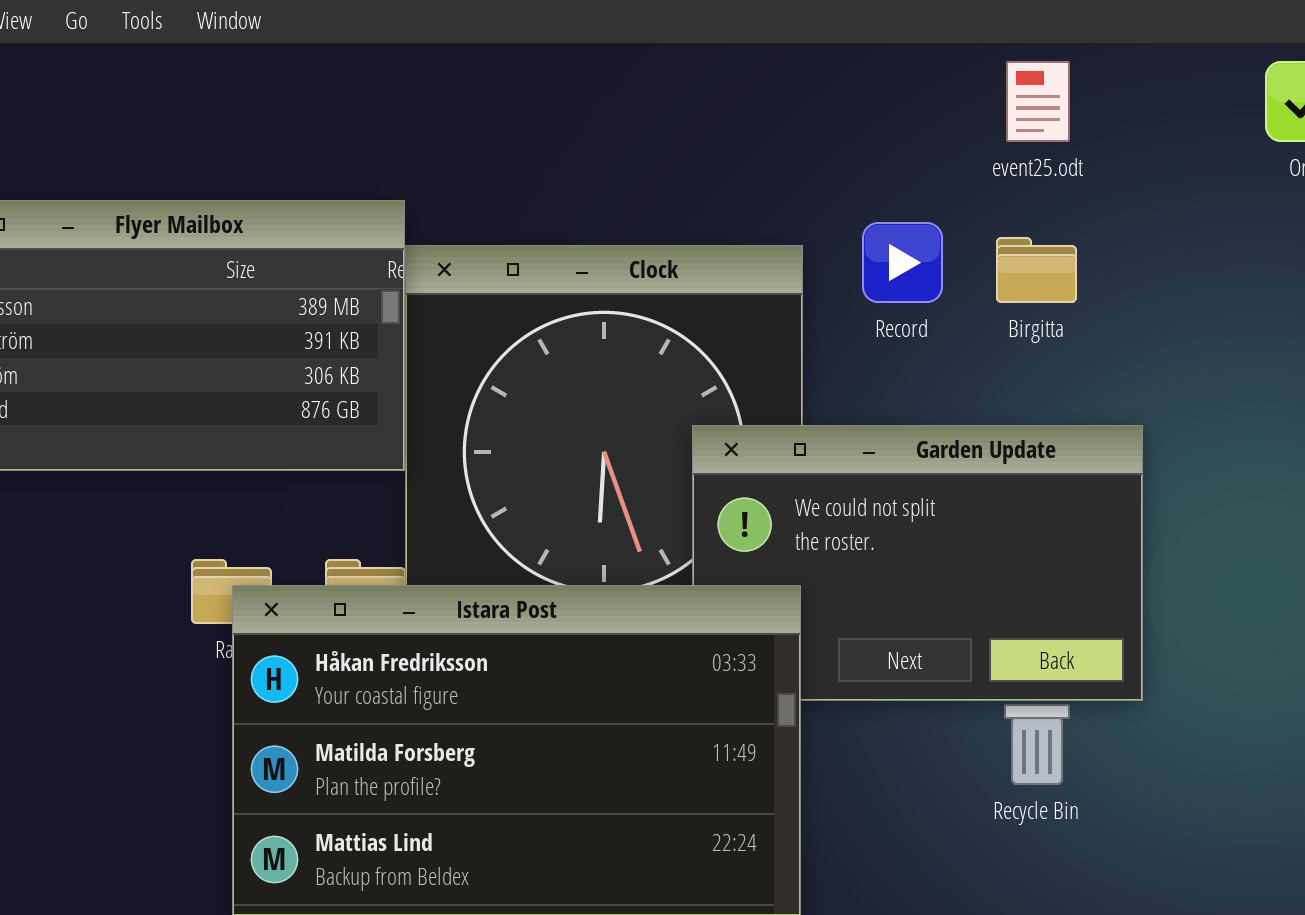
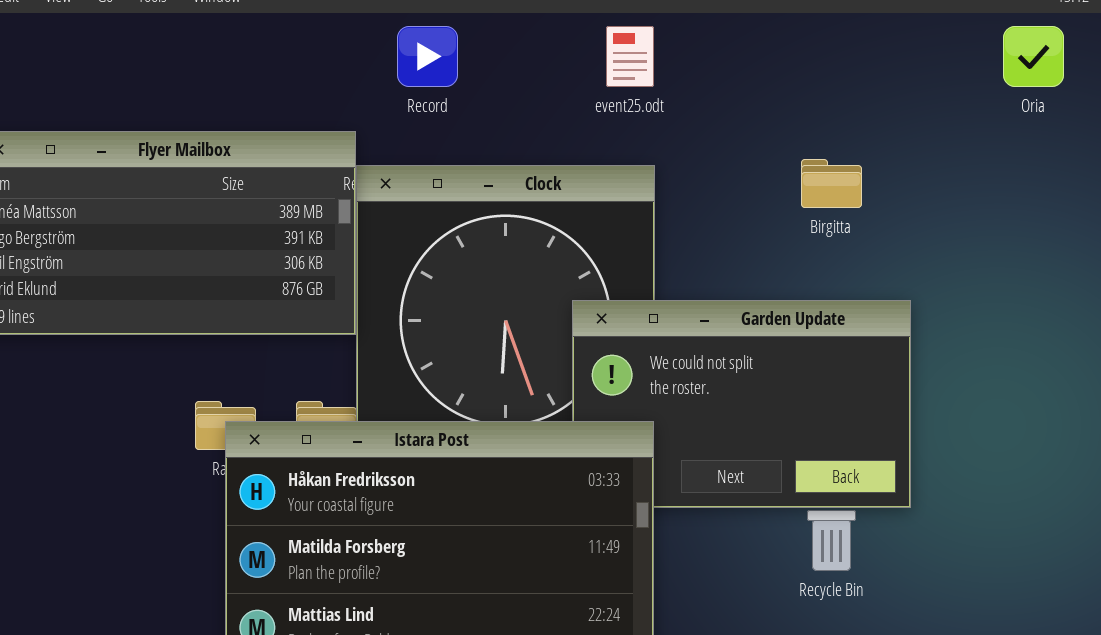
event25.odt: [1006,61,1070,142] -> [606,26,654,87], moved
Record: [862,222,943,303] -> [397,26,458,87], moved

